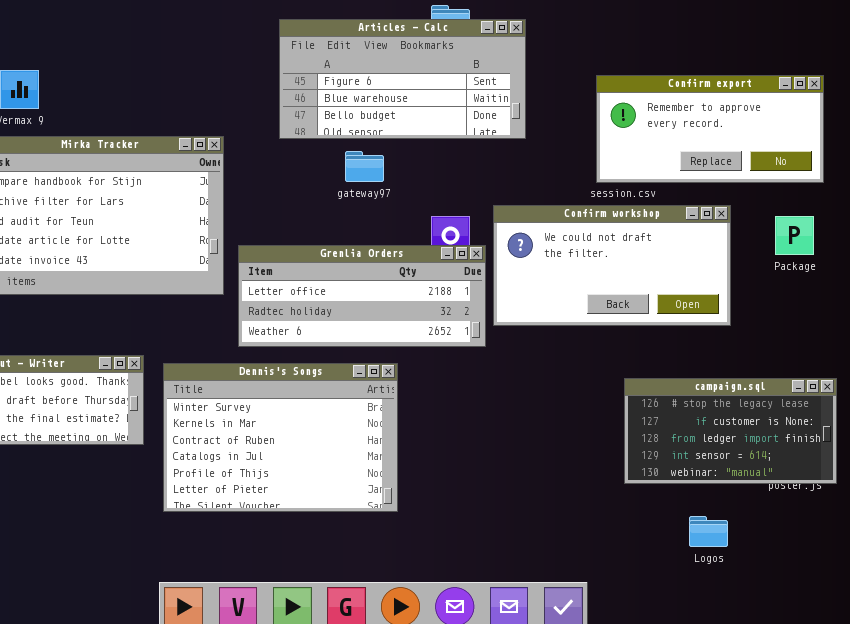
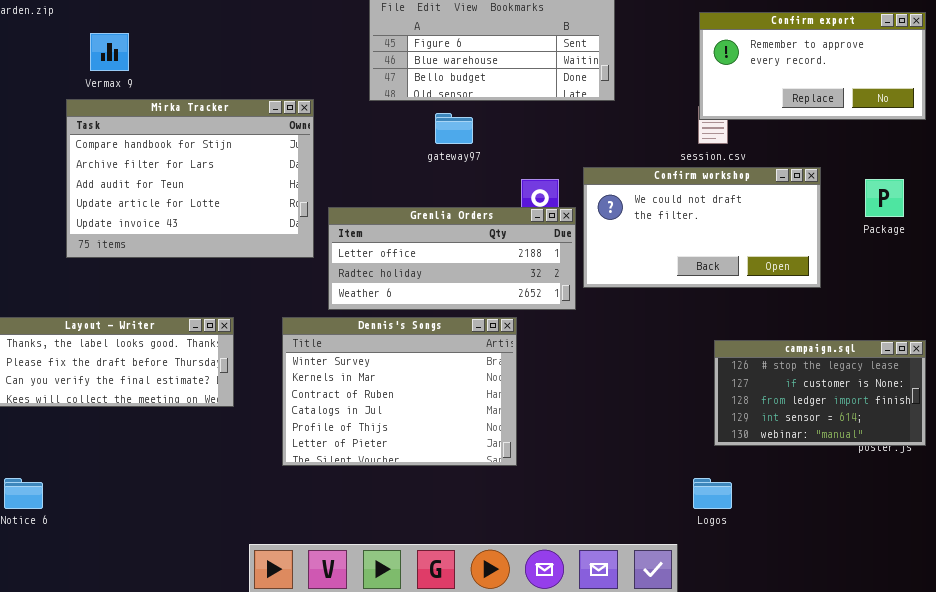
Confirm export: [596,75,824,183] -> [699,12,926,120], moved
Dennis's Songs: [163,363,398,512] -> [282,317,517,466], moved
Logos: [689,516,728,547] -> [693,478,732,509], moved

